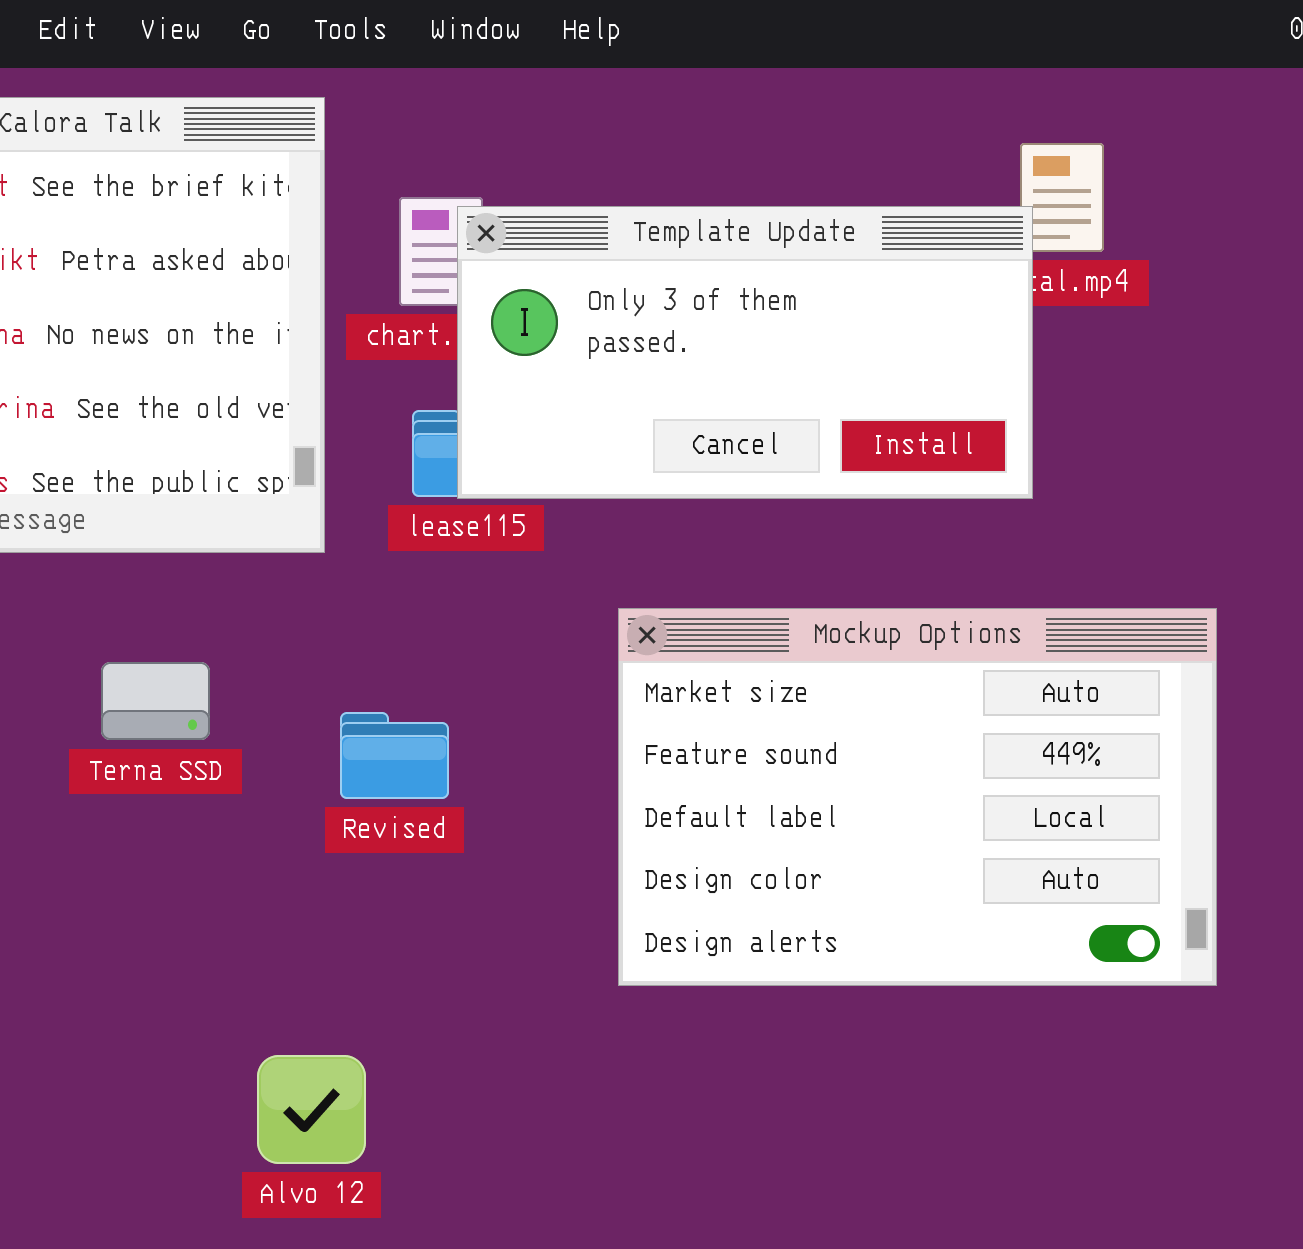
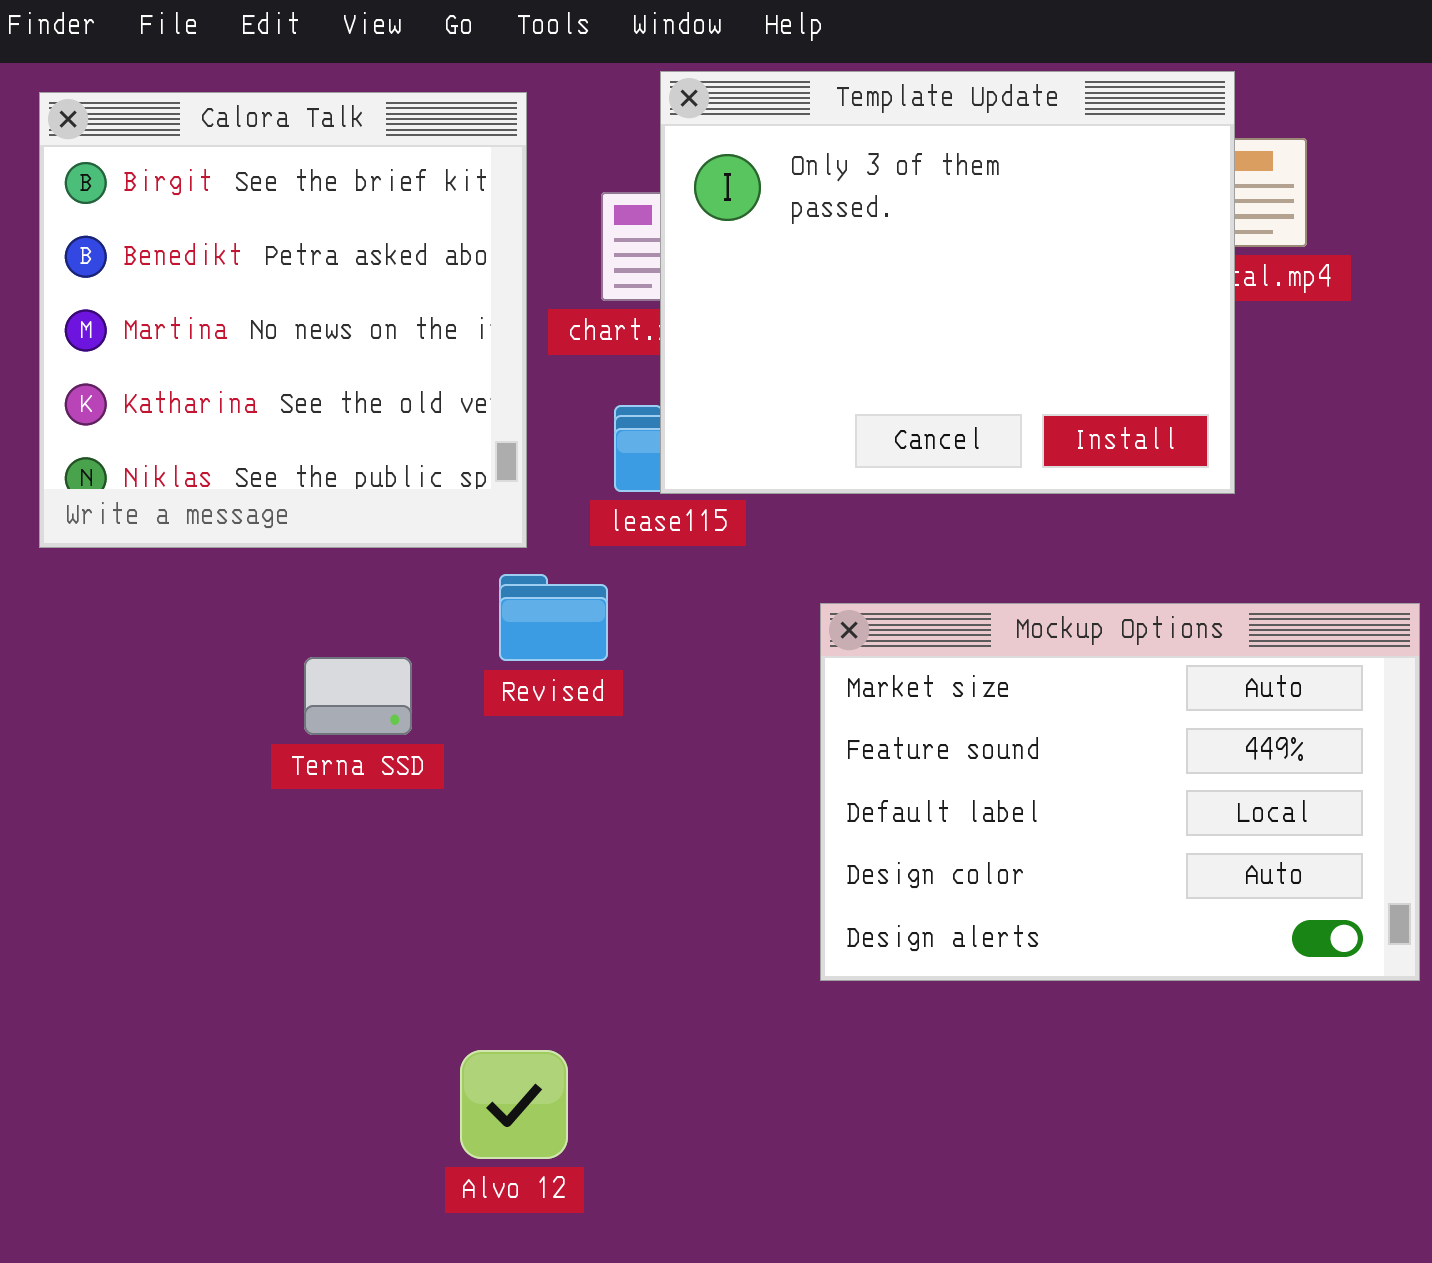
Template Update: [457,206,1033,499] -> [660,71,1235,494], resized
Revised: [340,712,449,799] -> [499,574,608,661], moved

